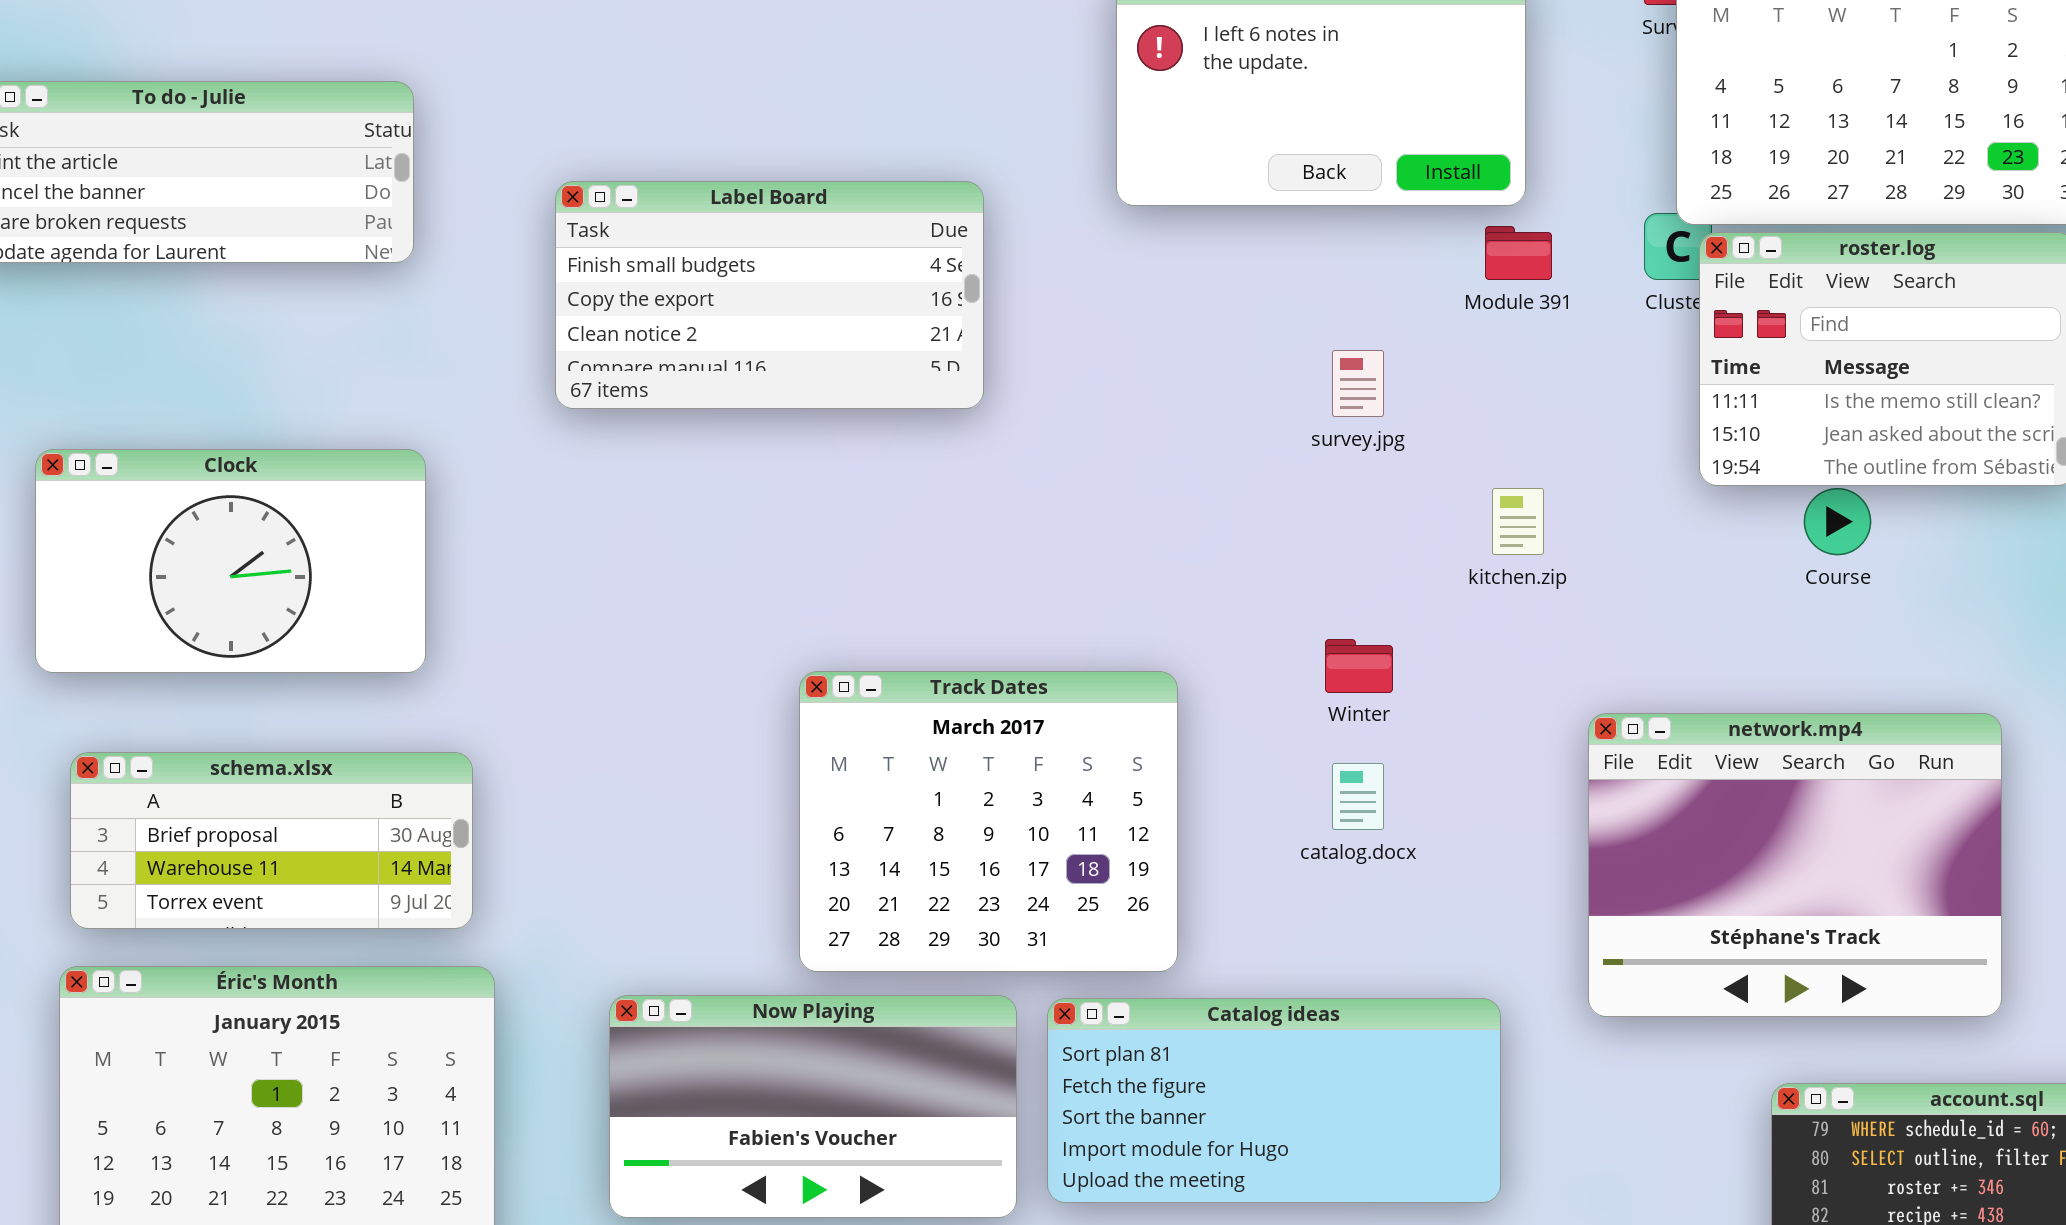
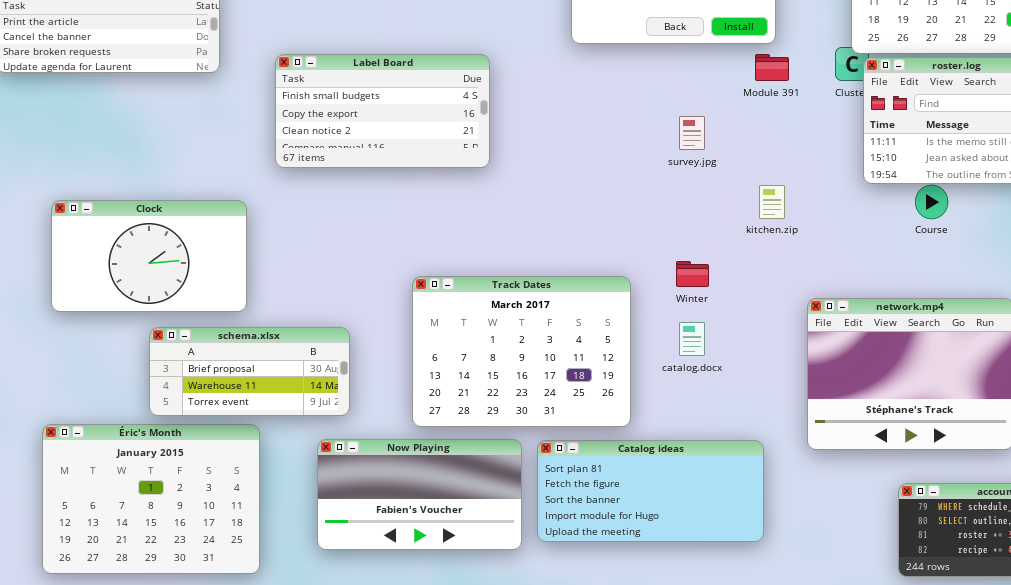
Label Board: [555,181,984,409] -> [275,54,490,168], moved
Clock: [35,449,426,673] -> [51,200,247,312], moved
Track Dates: [799,671,1178,972] -> [412,276,631,427], resized
schema.xlsx: [70,752,473,929] -> [149,327,350,416], moved

